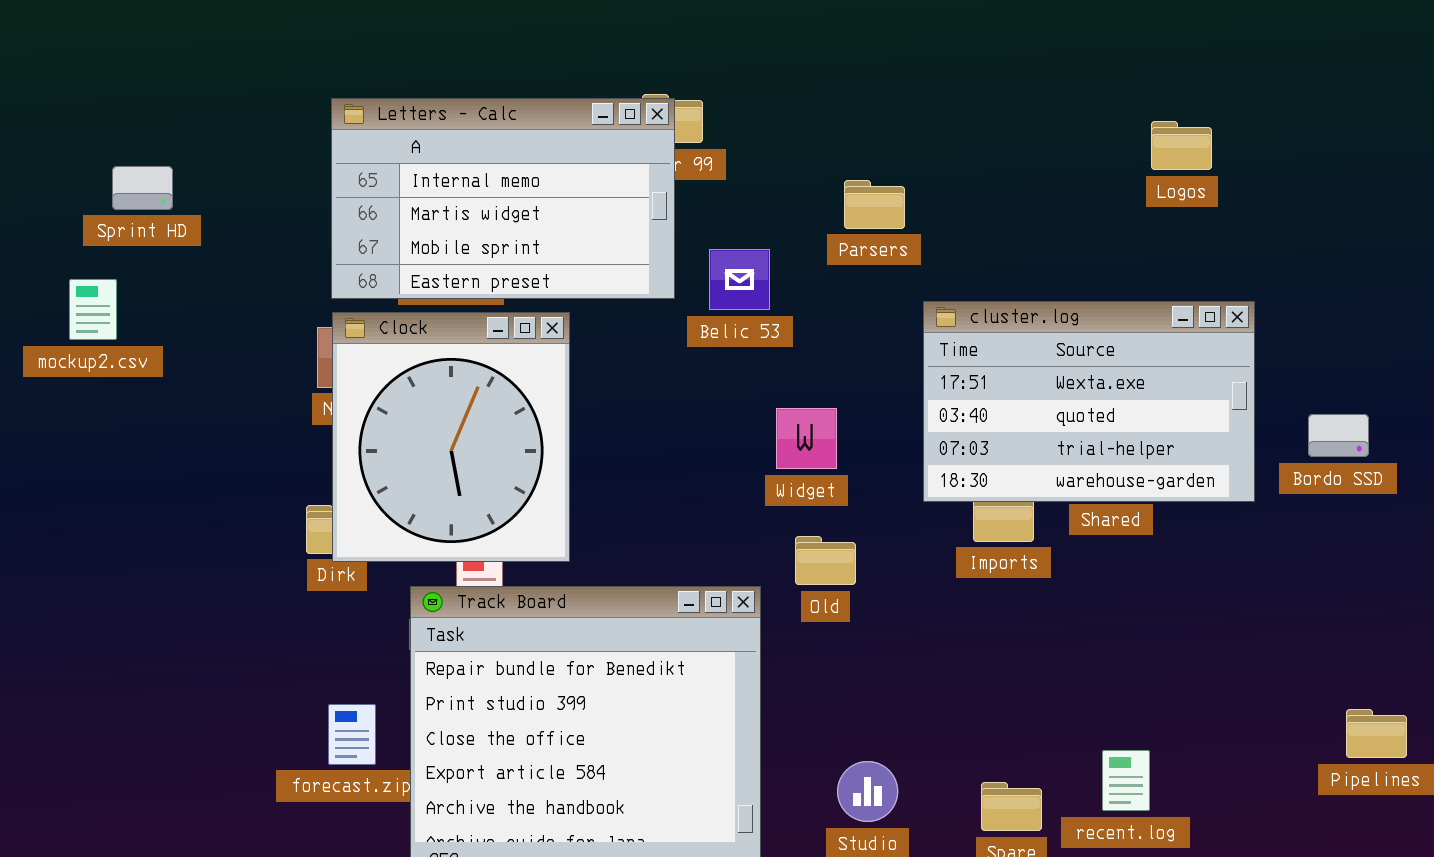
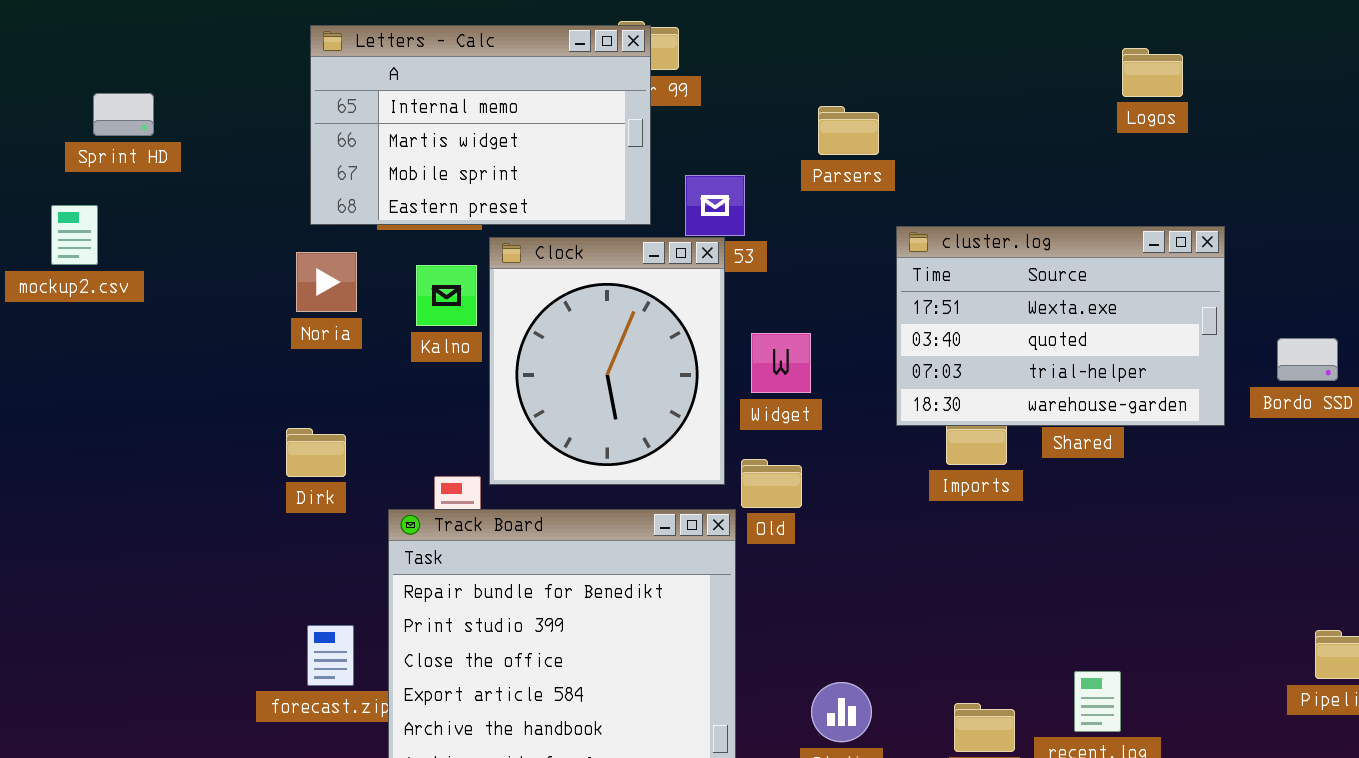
Clock: [332,312,570,562] -> [489,237,725,485], moved
Old: [795,536,856,585] -> [741,459,802,508], moved

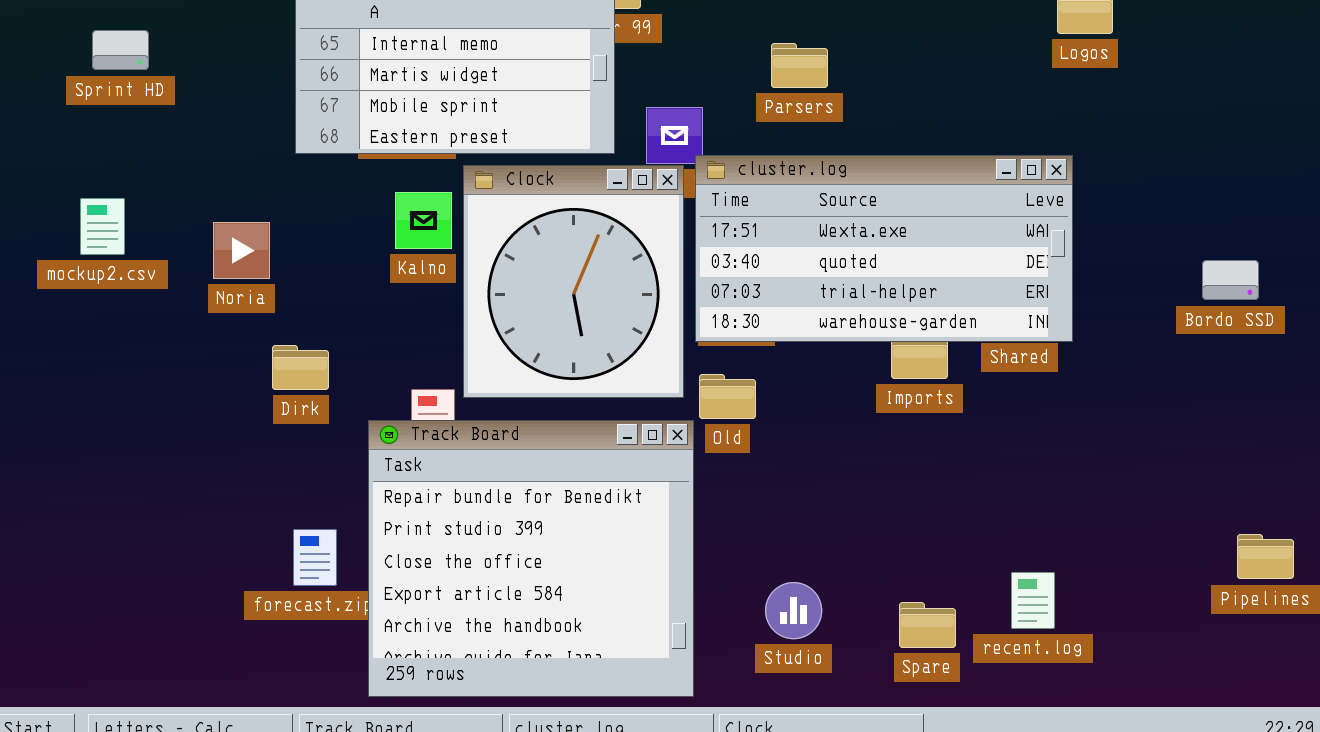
mockup2.csv: [51,205,98,265] -> [80,198,125,255], moved
cluster.log: [896,226,1225,426] -> [695,155,1073,342], moved, resized
Noria: [296,252,357,312] -> [213,222,270,279], moved

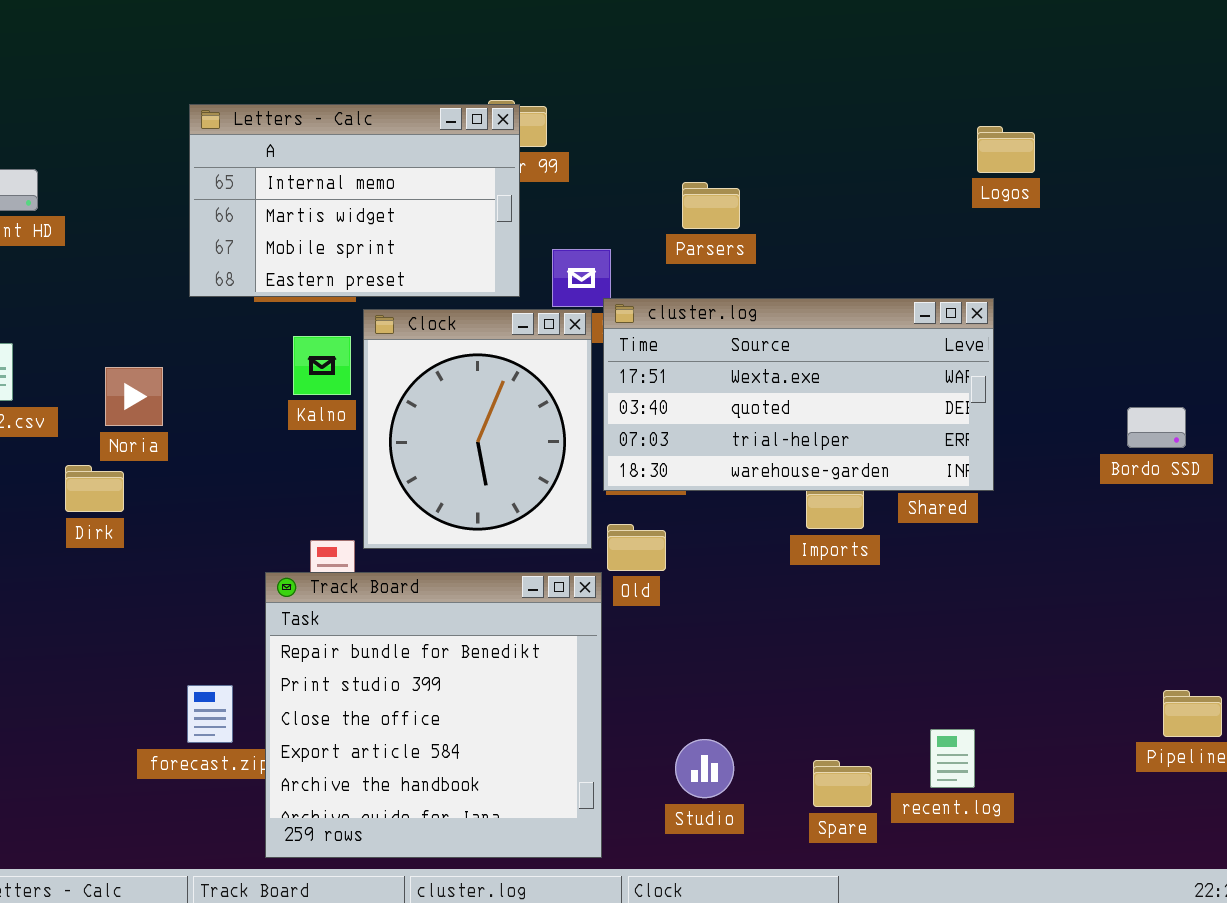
Dirk: [272,345,329,390] -> [65,465,124,512], moved

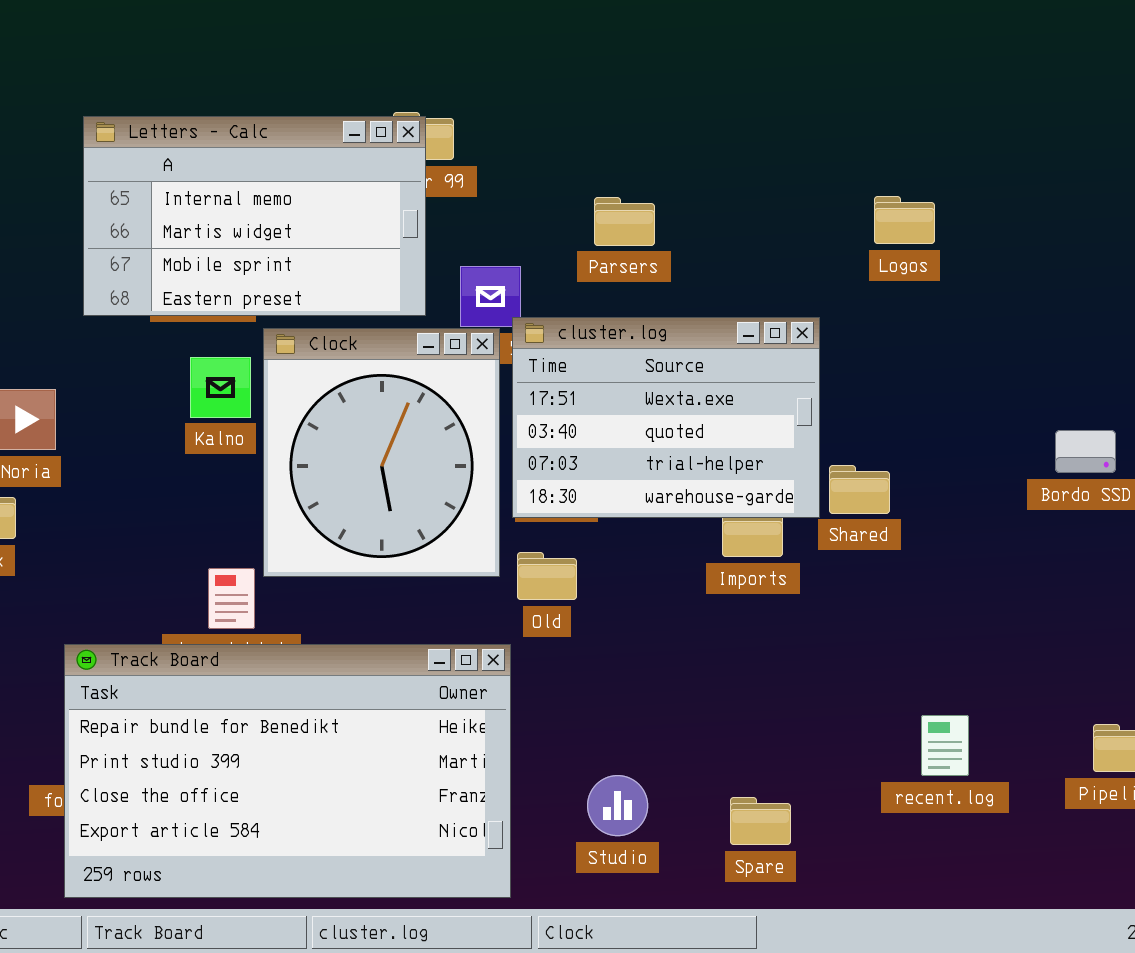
Logos: [977,126,1035,173] -> [874,196,935,244], moved
cluster.log: [603,298,994,491] -> [512,317,820,518], resized
Track Board: [265,572,602,858] -> [64,644,511,898], resized
recent.log: [930,729,975,788] -> [921,715,969,776], moved

